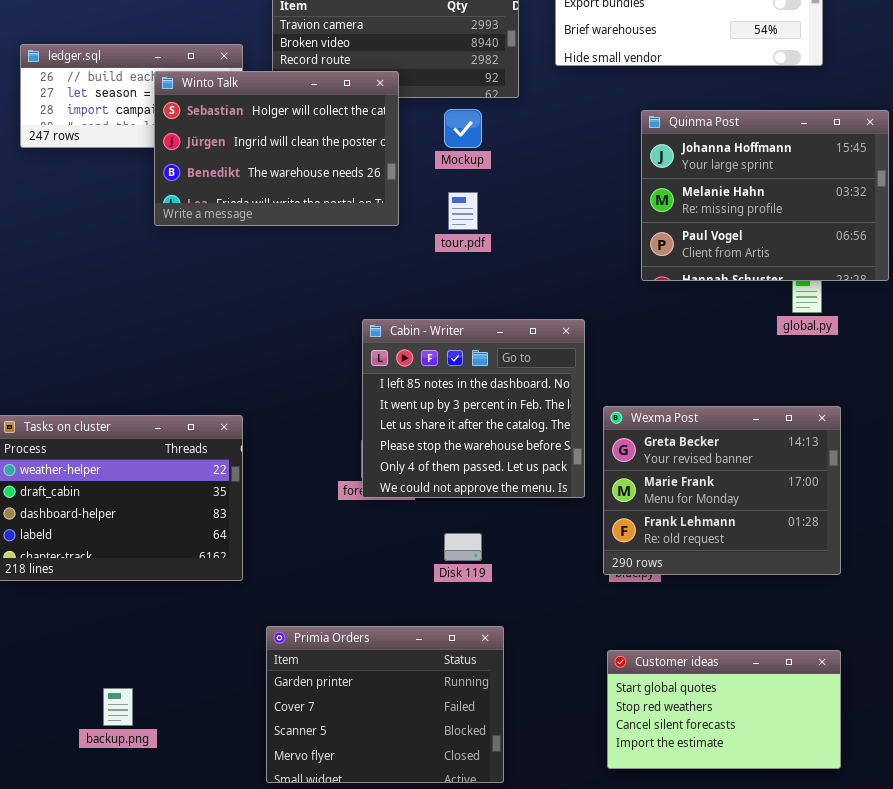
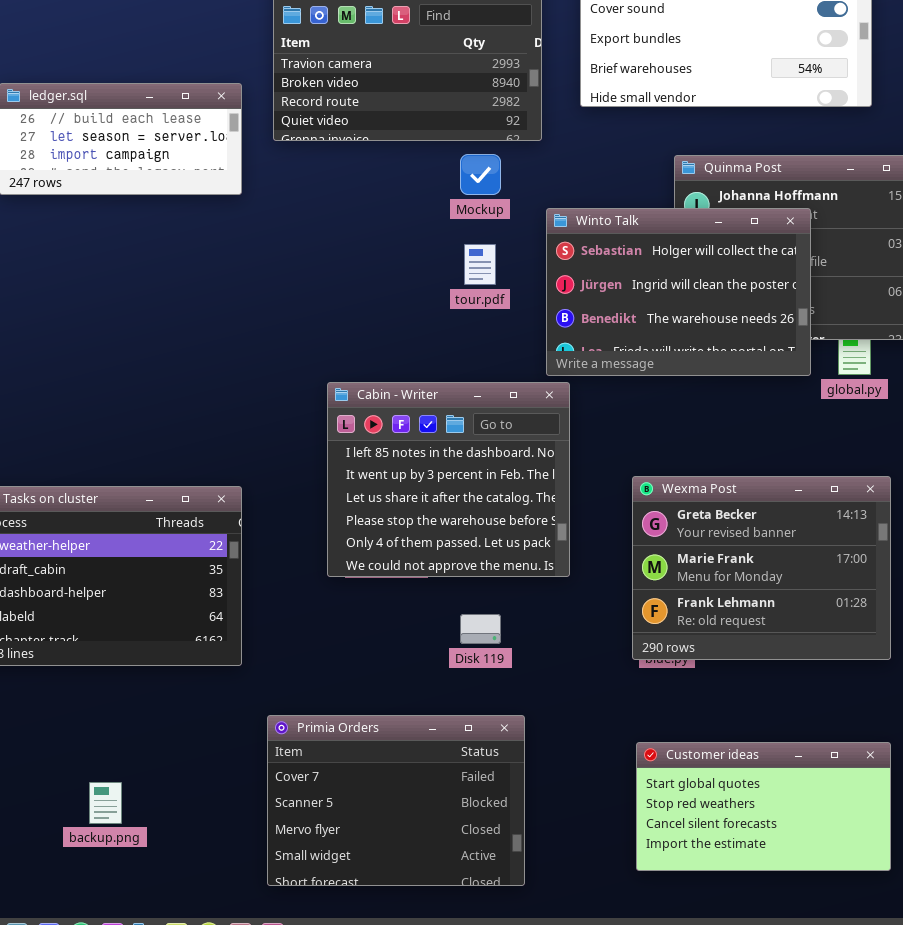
Winto Talk: [154,71,399,226] -> [546,208,811,376], moved
Cabin - Writer: [362,319,585,498] -> [327,382,570,577], moved
Primia Orders: [266,626,504,783] -> [267,715,525,886], scrolled down 1 row

